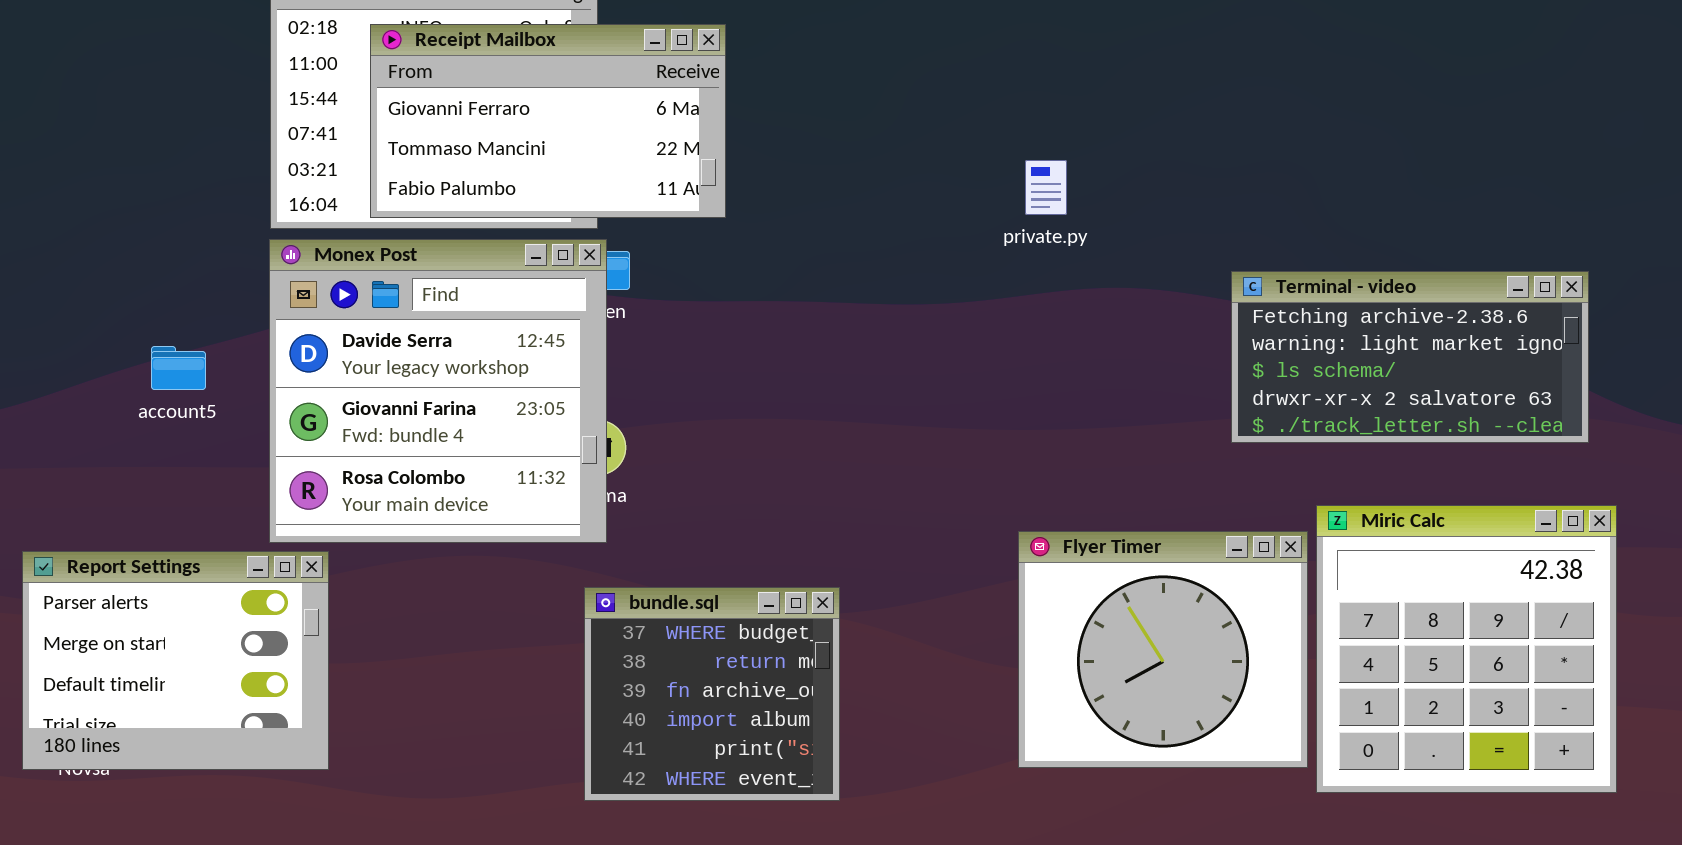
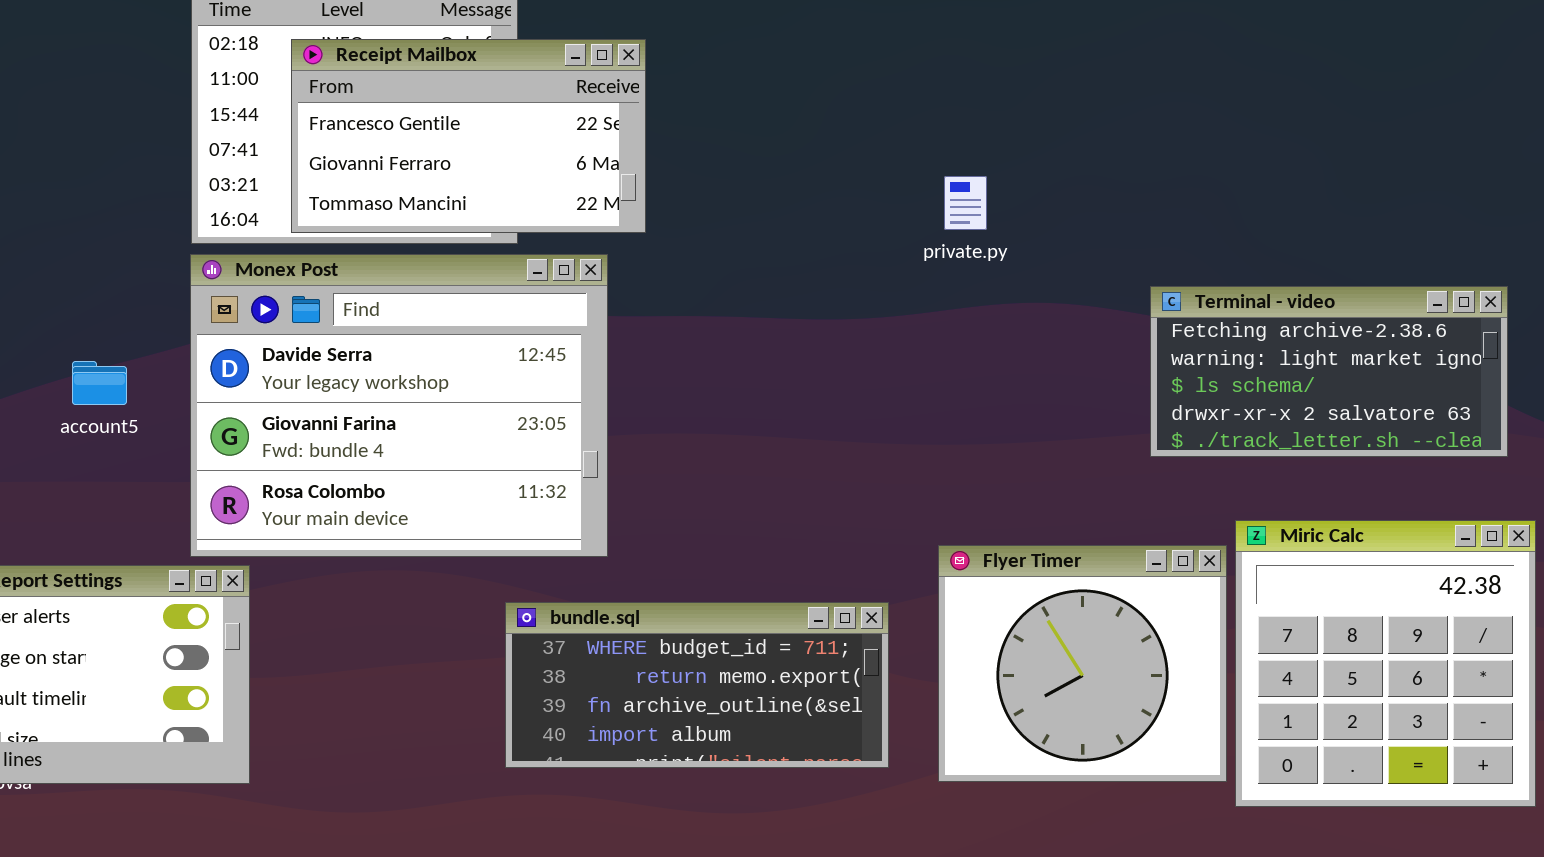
Receipt Mailbox: [370,24,726,218] -> [291,39,646,233], scrolled up 1 row
Monex Post: [269,239,607,543] -> [190,254,608,557], resized
bundle.sql: [584,587,840,801] -> [505,602,889,768], resized

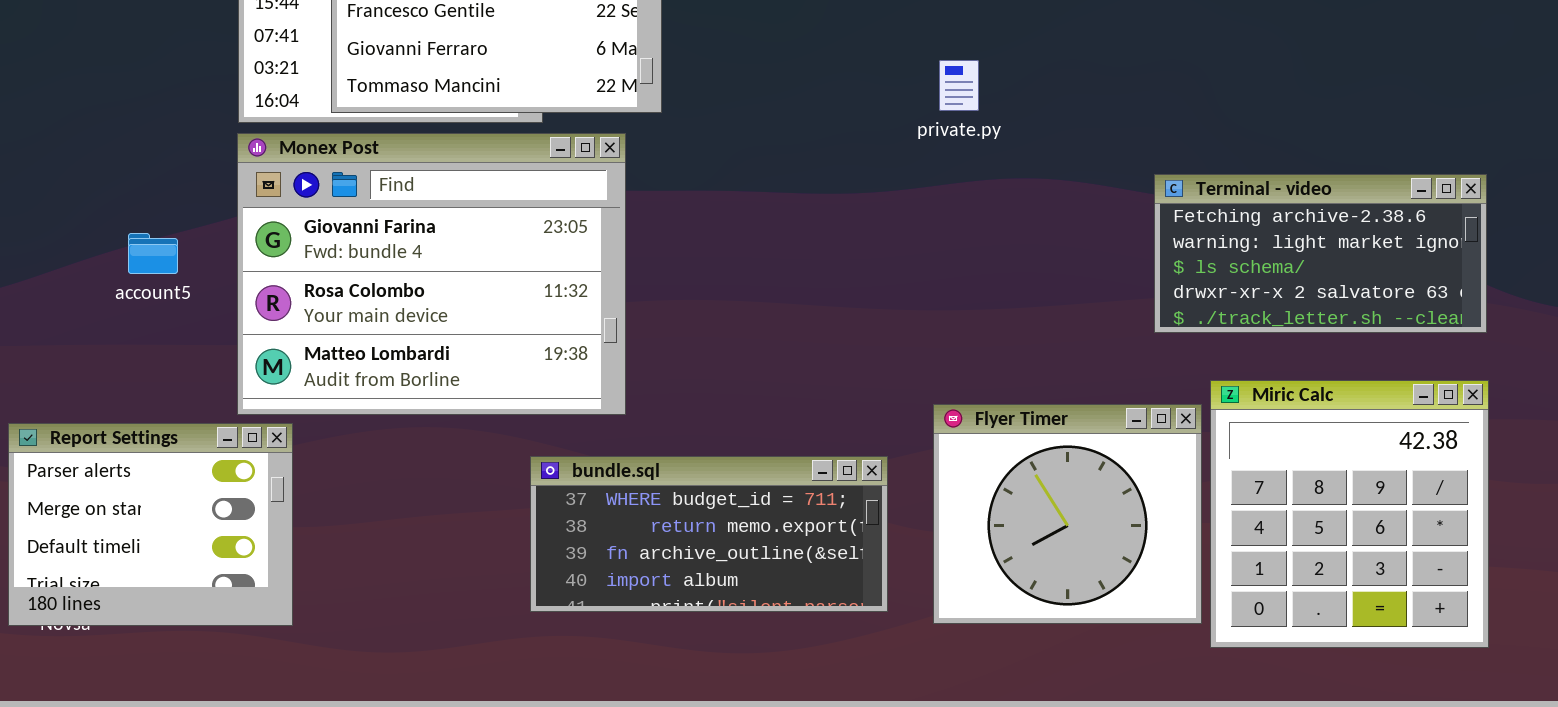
Monex Post: [190,254,608,557] -> [237,133,626,415], scrolled down 1 row
Terminal - video: [1150,286,1508,457] -> [1154,174,1487,333], moved

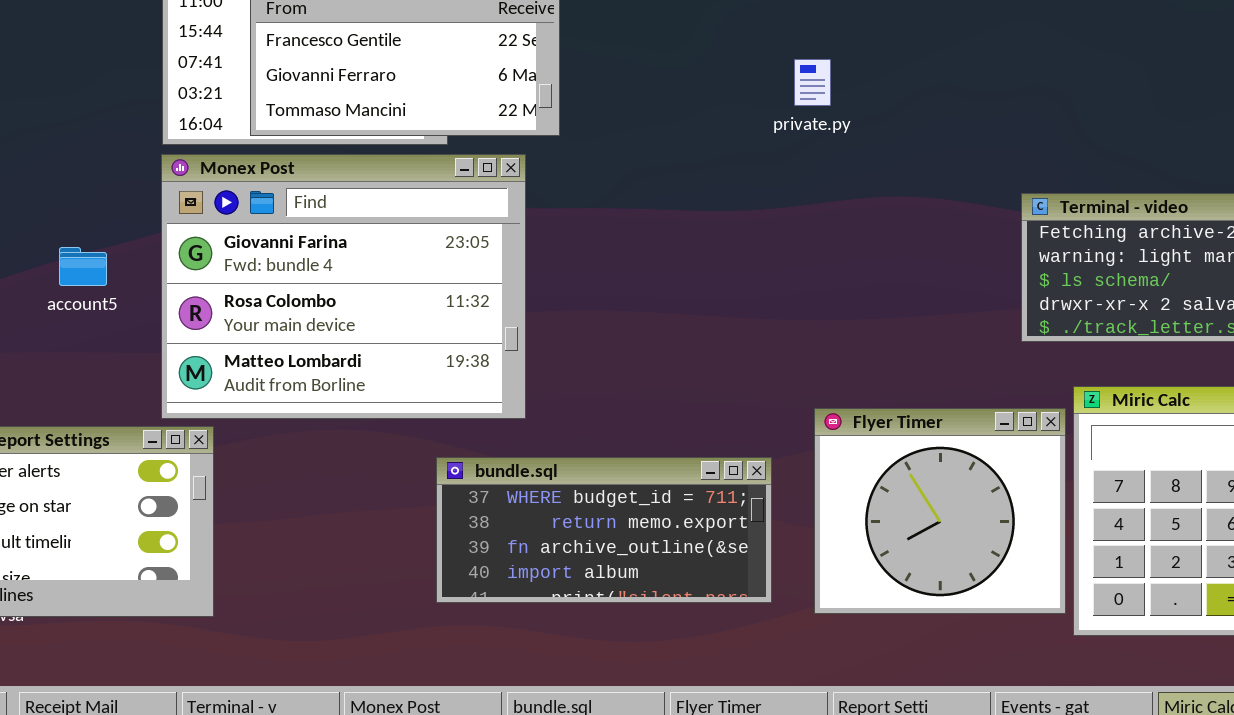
private.py: [939,60,979,111] -> [794,59,831,106], moved

